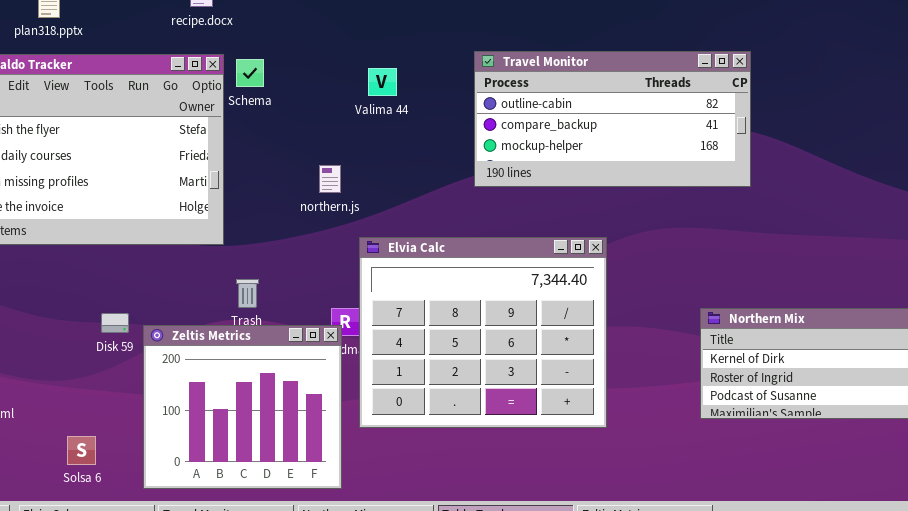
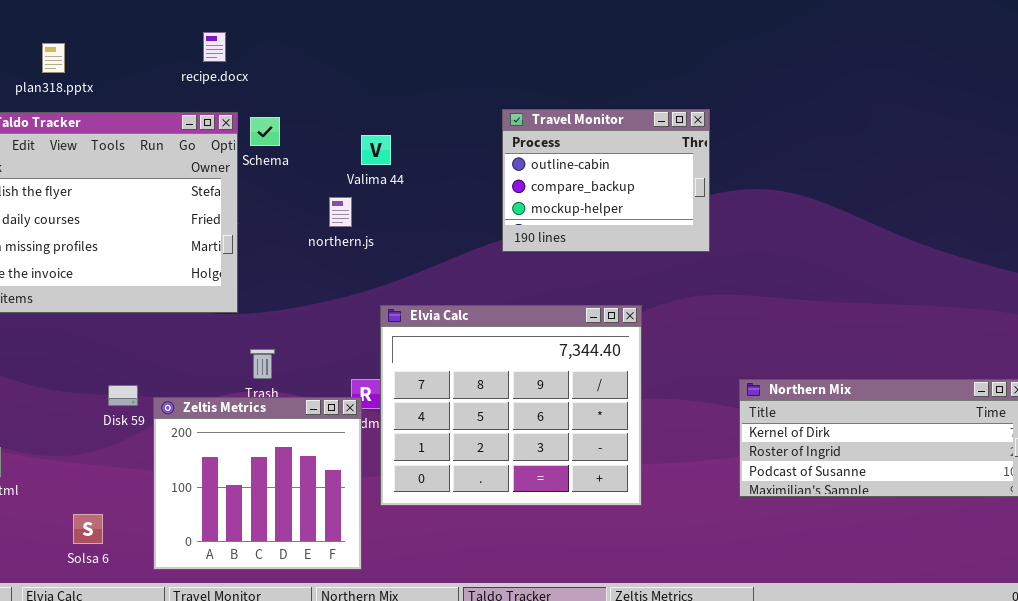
Travel Monitor: [474,51,751,187] -> [502,109,710,252], resized
Valima 44: [368,68,397,96] -> [361,135,391,165], moved
northern.js: [319,165,341,193] -> [329,197,352,227], moved

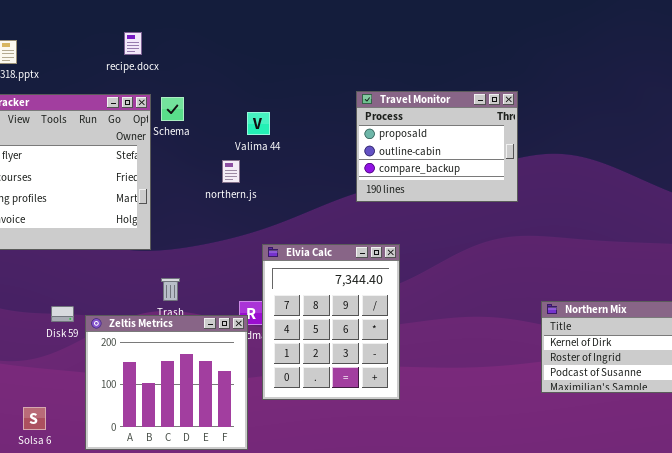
Travel Monitor: [502,109,710,252] -> [356,91,518,202], scrolled up 1 row
Elvia Calc: [380,305,642,506] -> [262,244,400,400], resized

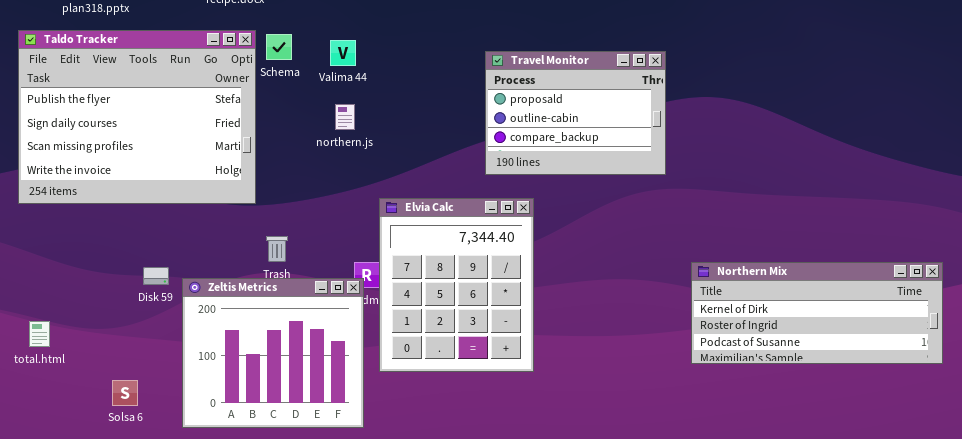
Travel Monitor: [356,91,518,202] -> [485,51,666,175], moved
Valima 44: [247,112,270,135] -> [330,40,356,66], moved

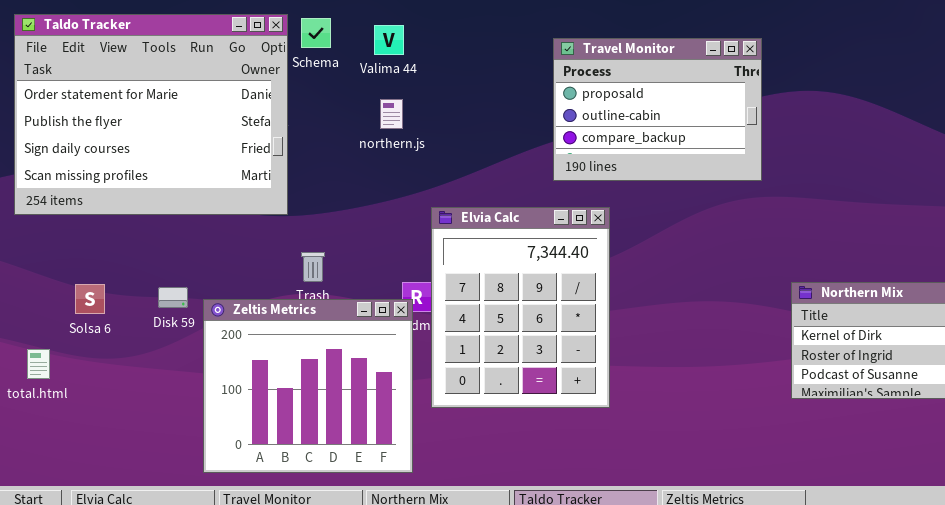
Taldo Tracker: [18,30,256,204] -> [14,14,288,215], scrolled up 1 row
Solsa 6: [112,380,138,406] -> [75,284,105,314], moved

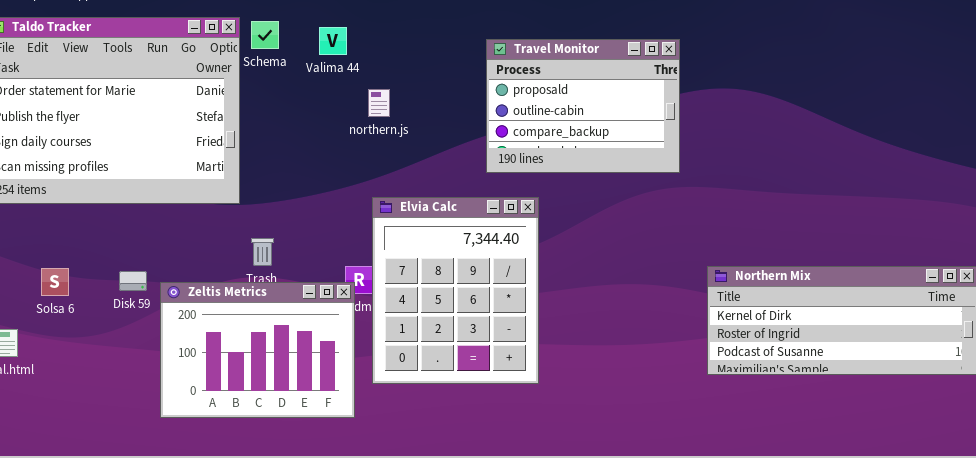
northern.js: [380,99,403,129] -> [368,89,390,117], moved
Zeltis Metrics: [203,299,413,473] -> [160,282,355,418], resized

